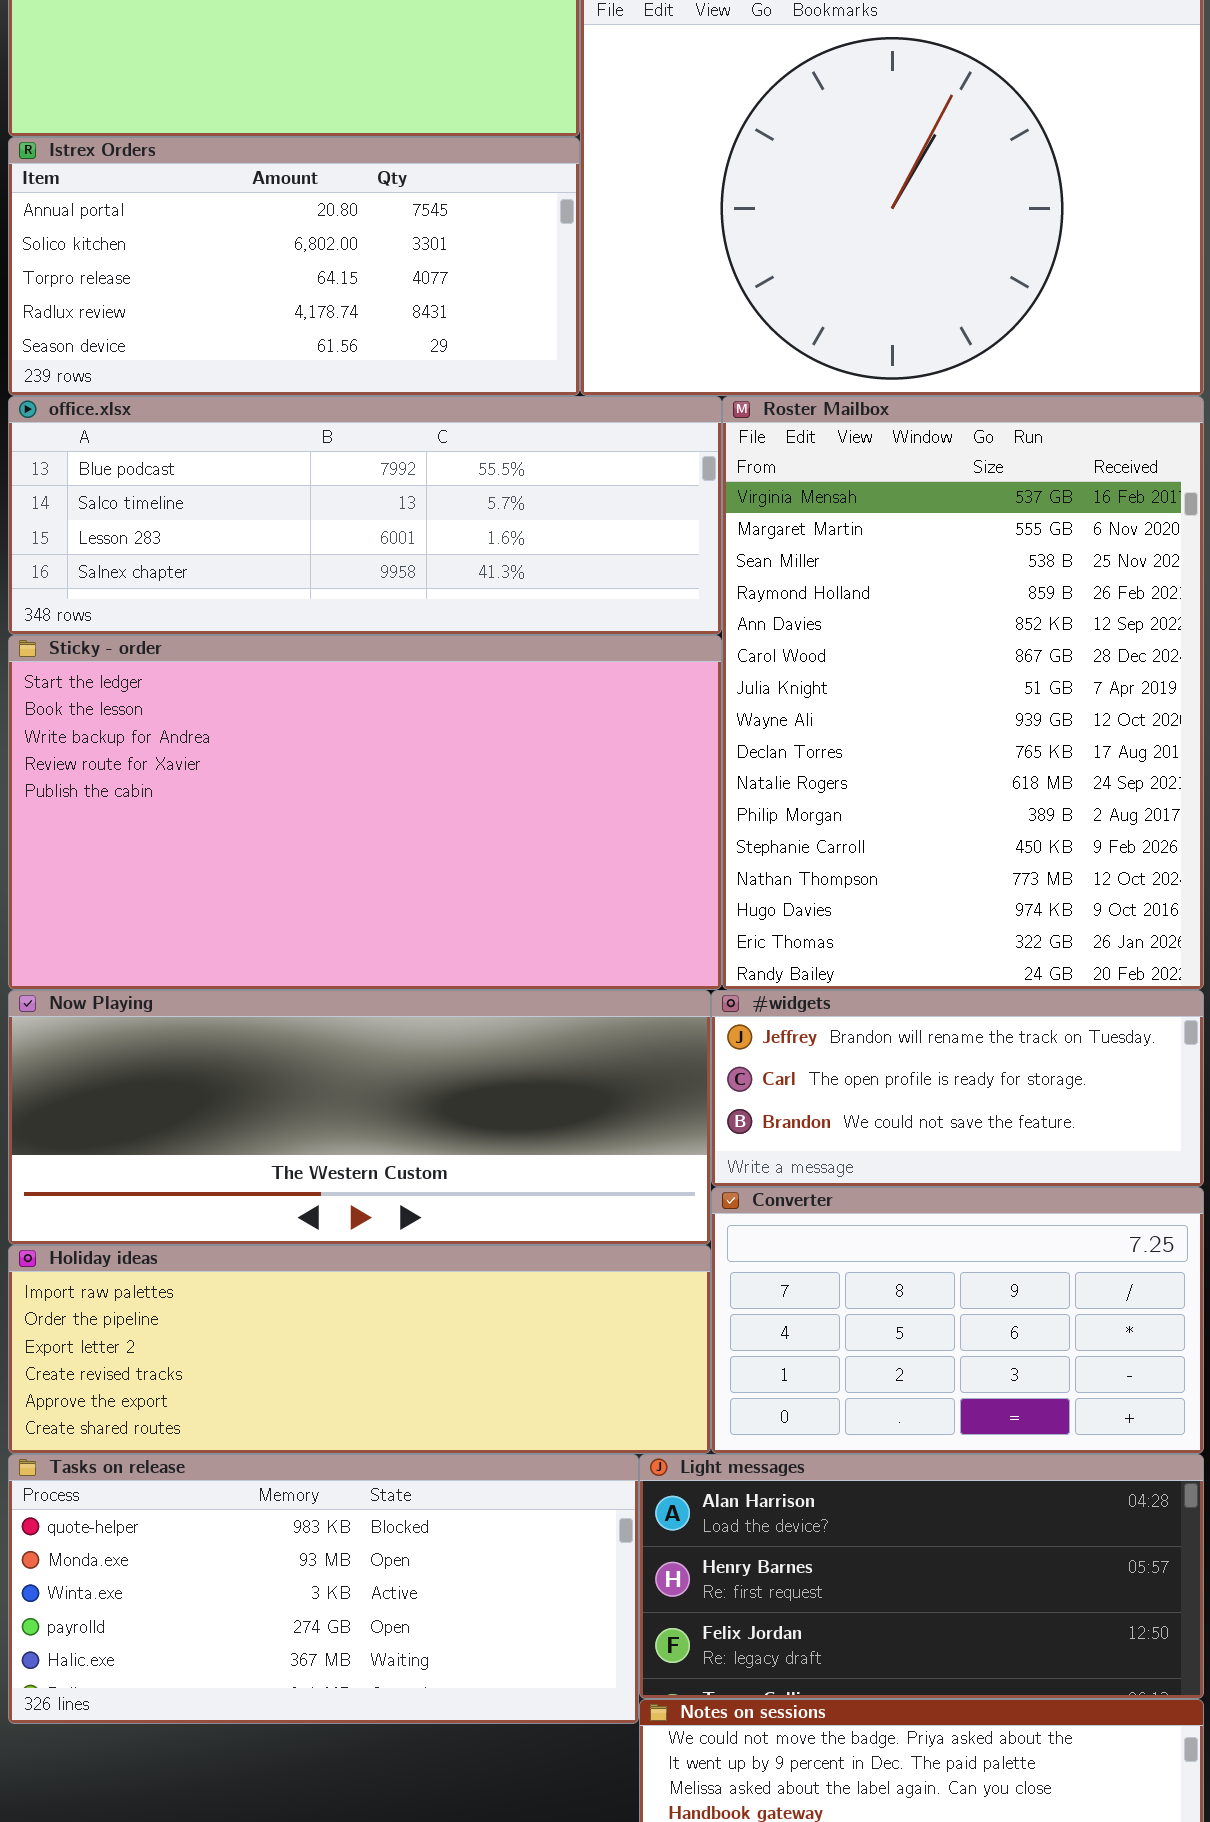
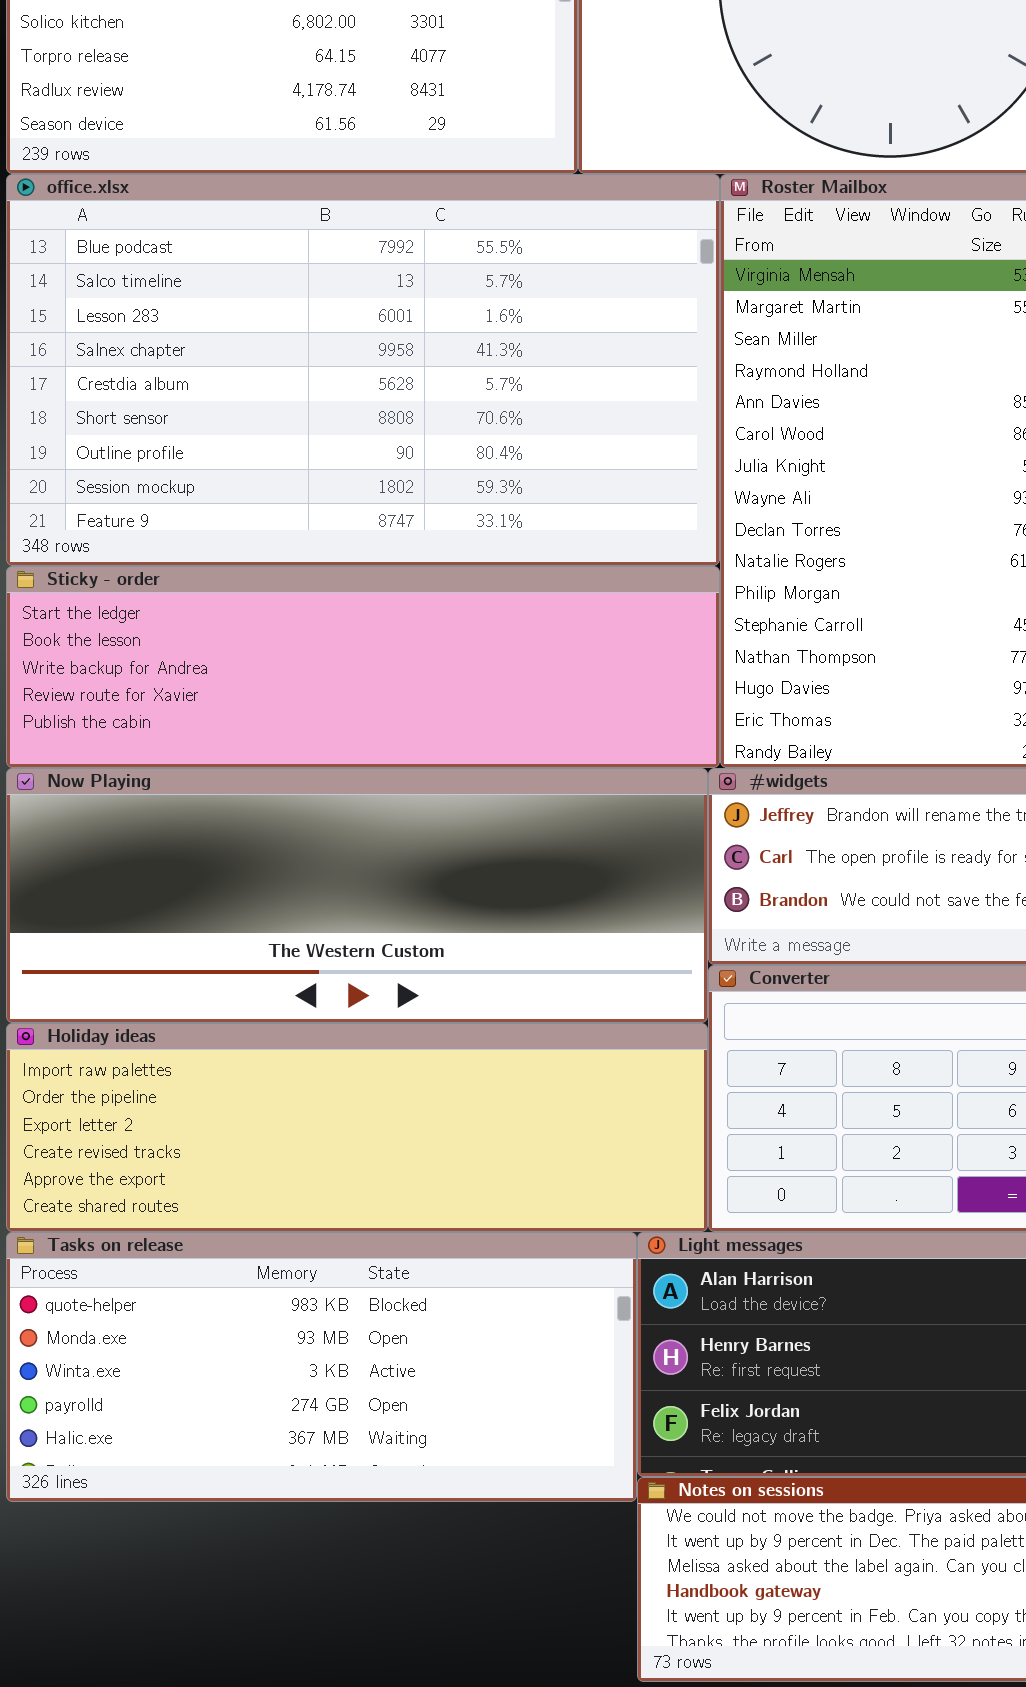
office.xlsx: [8,396,722,635] -> [6,174,720,566], resized
Sticky - order: [8,635,722,990] -> [6,566,720,768], resized

